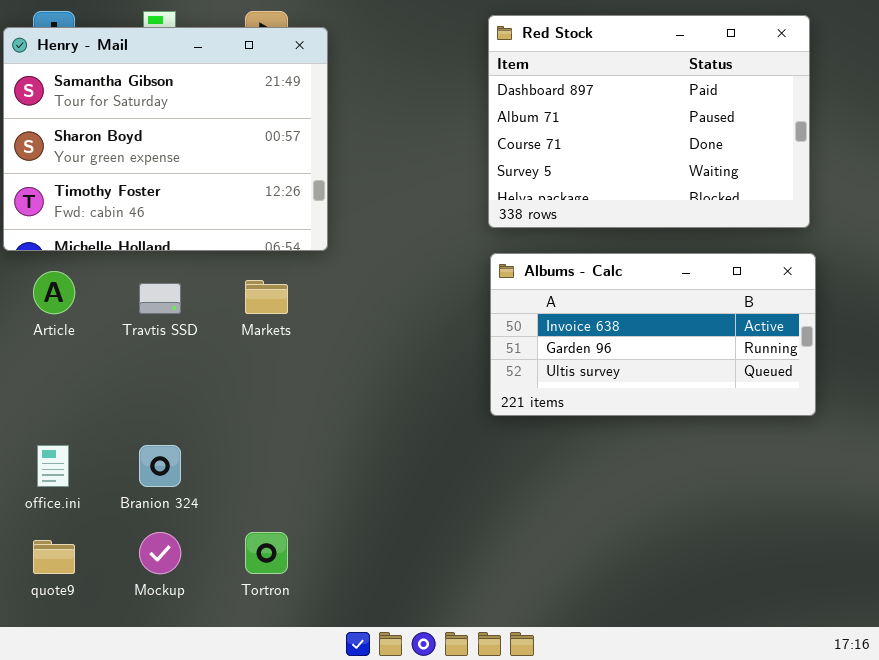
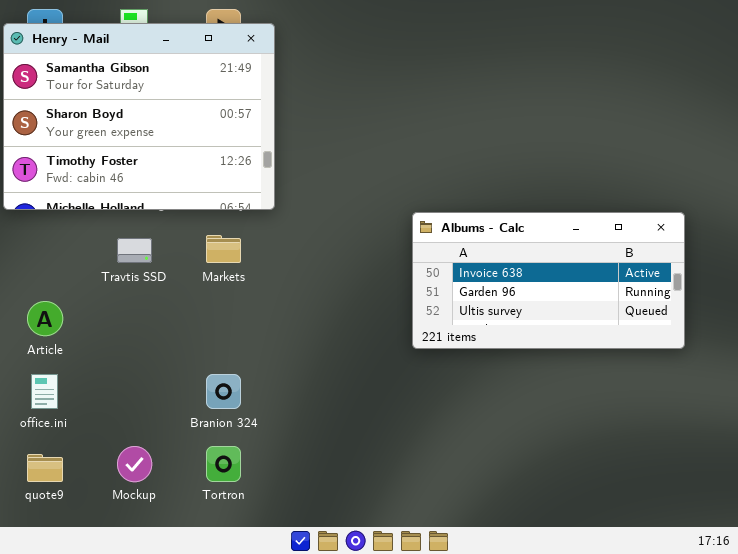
Red Stock: [488,15,810,228] -> none, closed
Article: [33,271,75,314] -> [27,301,63,336], moved
Branion 324: [139,445,181,487] -> [206,374,241,409], moved

